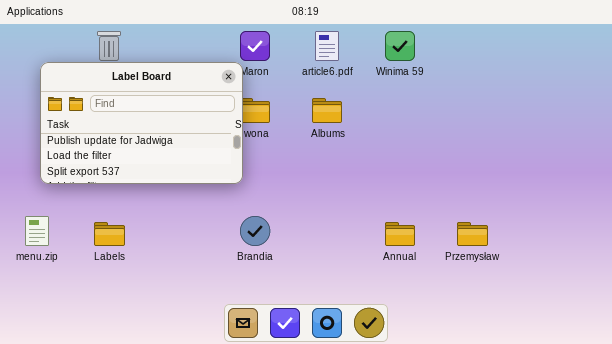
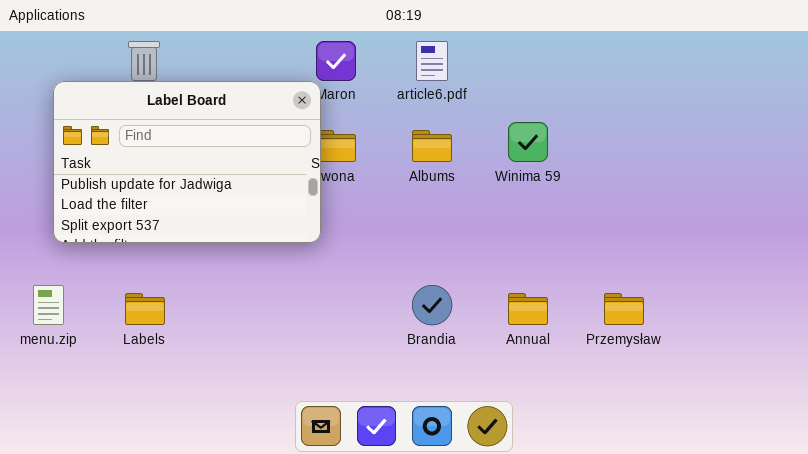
Winima 59: [385,31,415,61] -> [508,122,548,162], moved
Brandia: [240,216,270,246] -> [412,285,452,325], moved

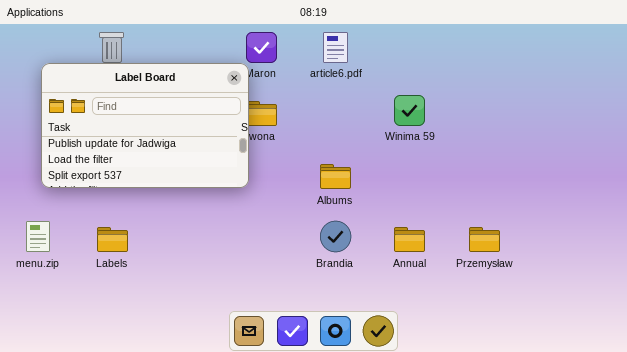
Albums: [412,130,452,162] -> [320,164,351,189], moved

